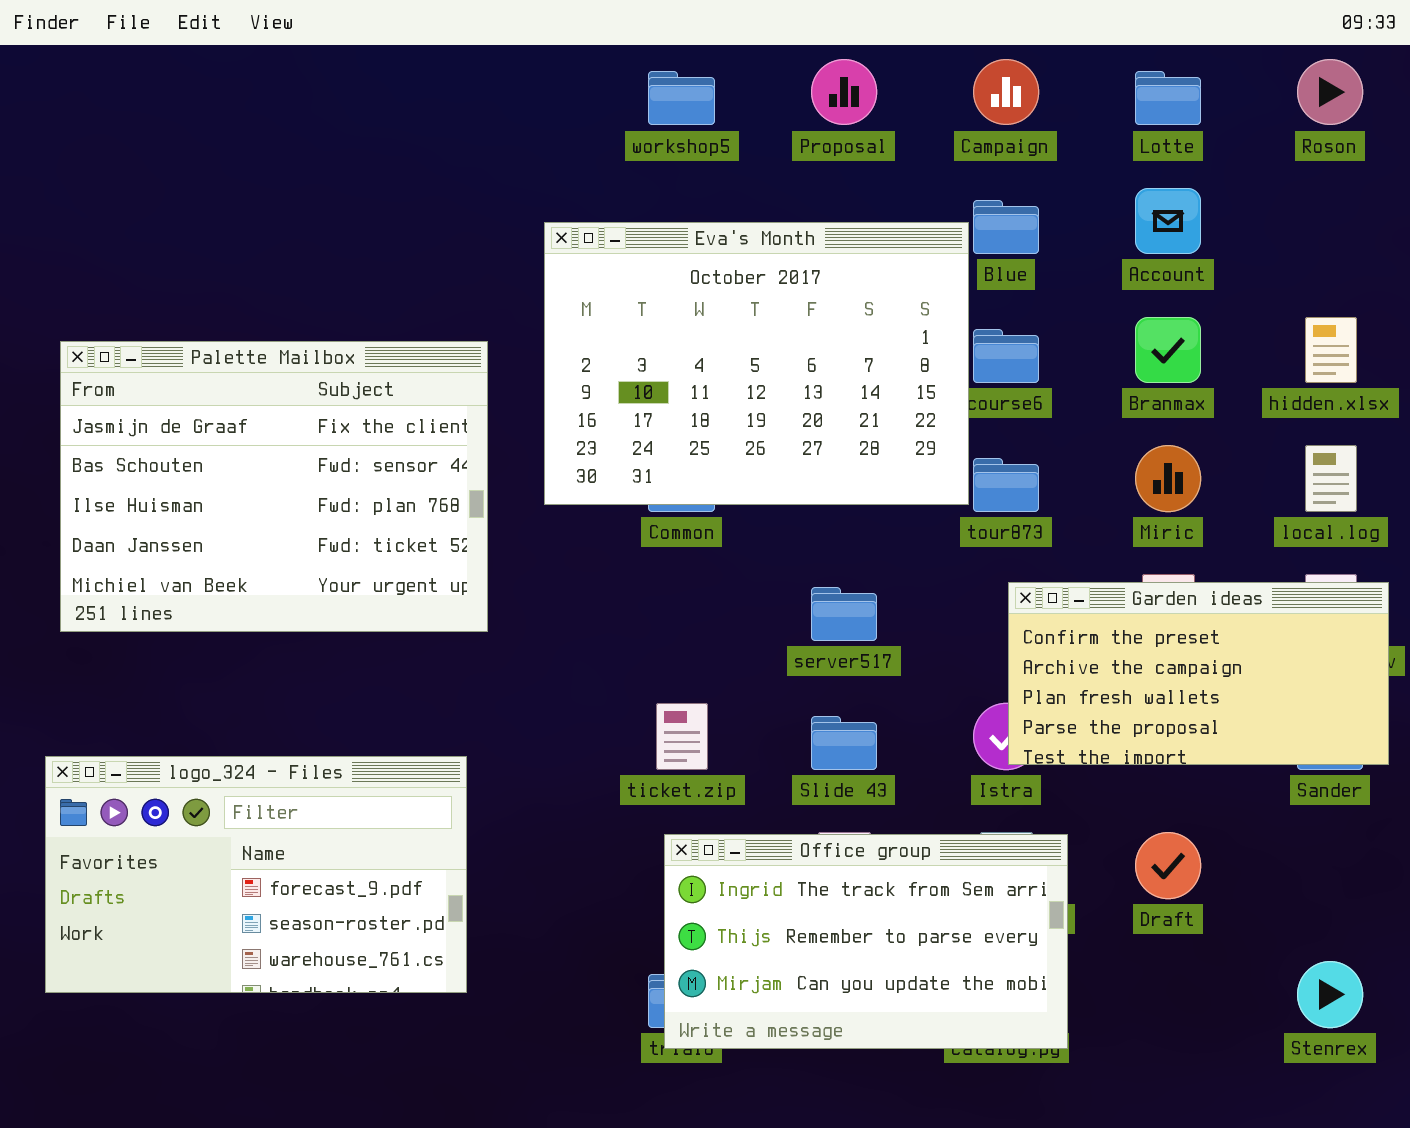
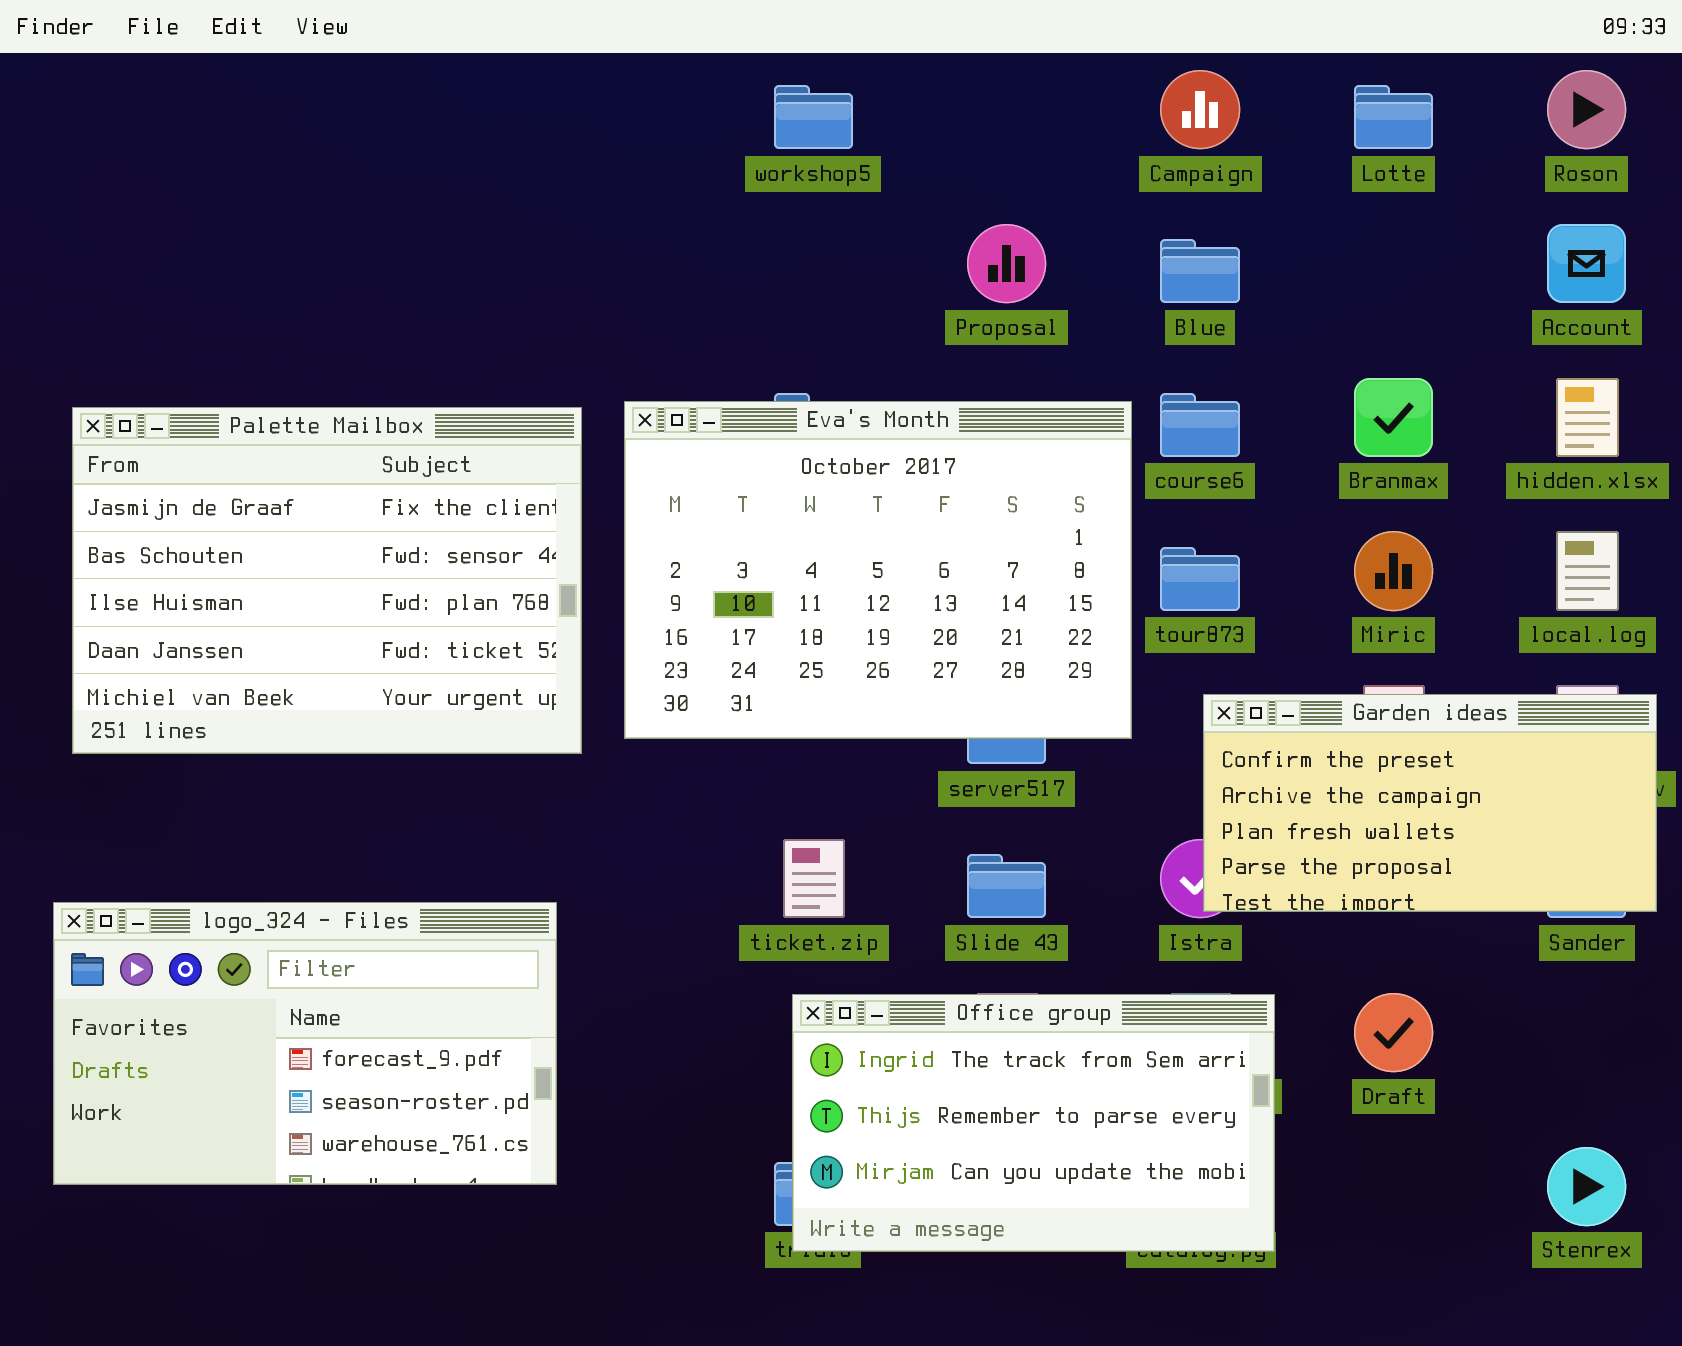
Proposal: [811,59,877,125] -> [967,224,1046,303], moved
Account: [1135,188,1201,254] -> [1547,224,1626,303], moved
Eva's Month: [544,222,969,505] -> [624,401,1132,739], moved

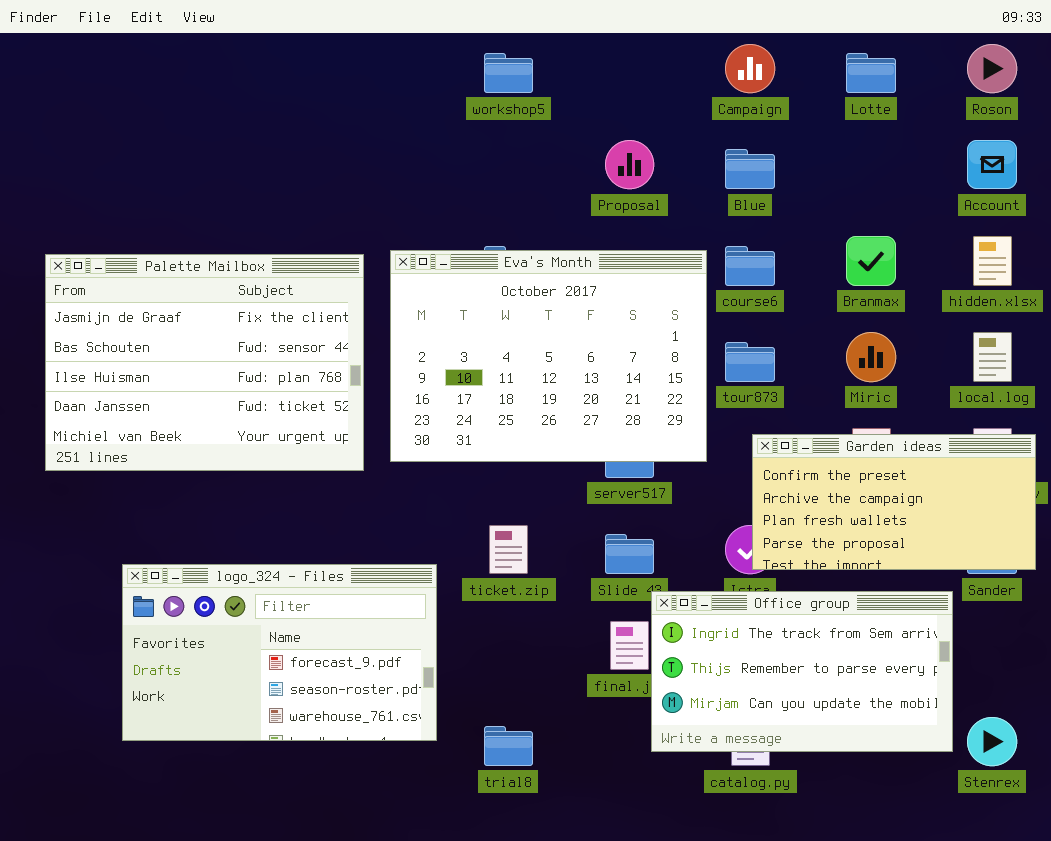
logo_324 - Files: [53,902,557,1185] -> [122,564,437,741], moved
Office group: [792,994,1275,1252] -> [651,591,953,752], moved

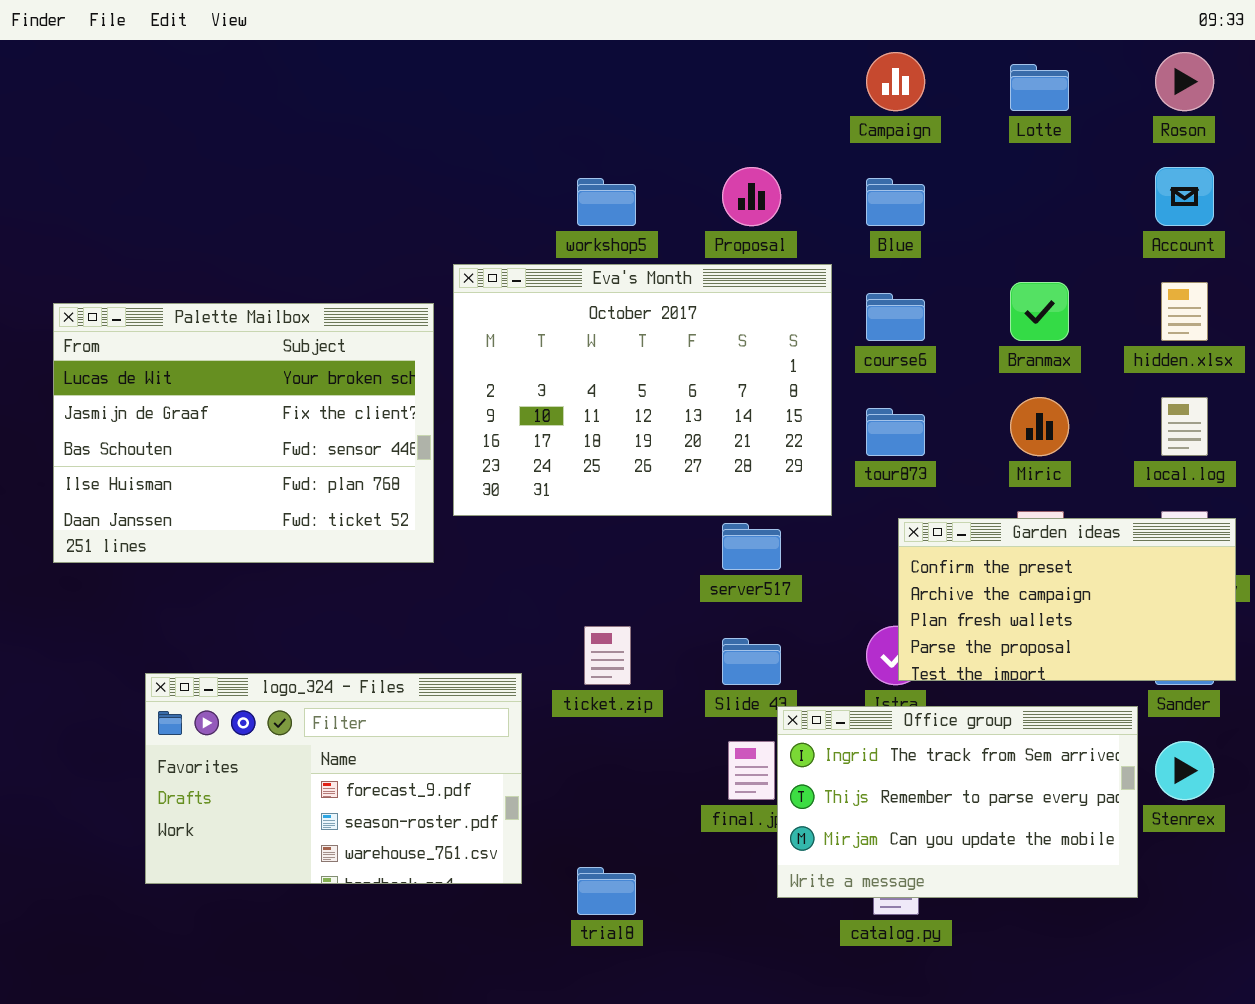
workshop5: [484,53,533,93] -> [577,178,636,226], moved
Eva's Month: [390,250,707,462] -> [453,264,832,516], moved
Palette Mailbox: [45,254,364,471] -> [53,303,434,563], scrolled up 1 row
Stenrex: [967,717,1017,766] -> [1155,741,1214,800], moved

